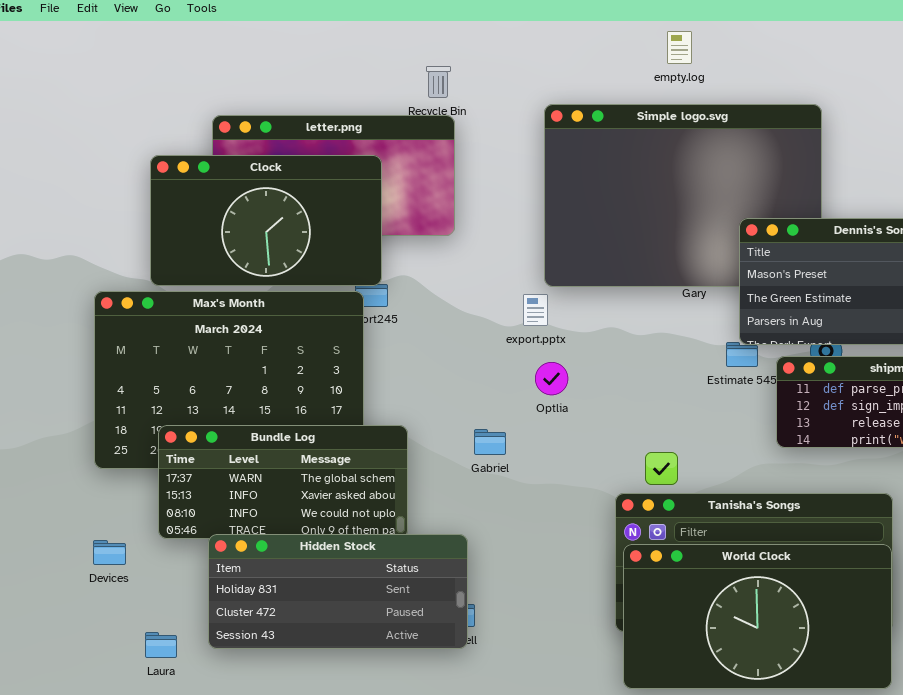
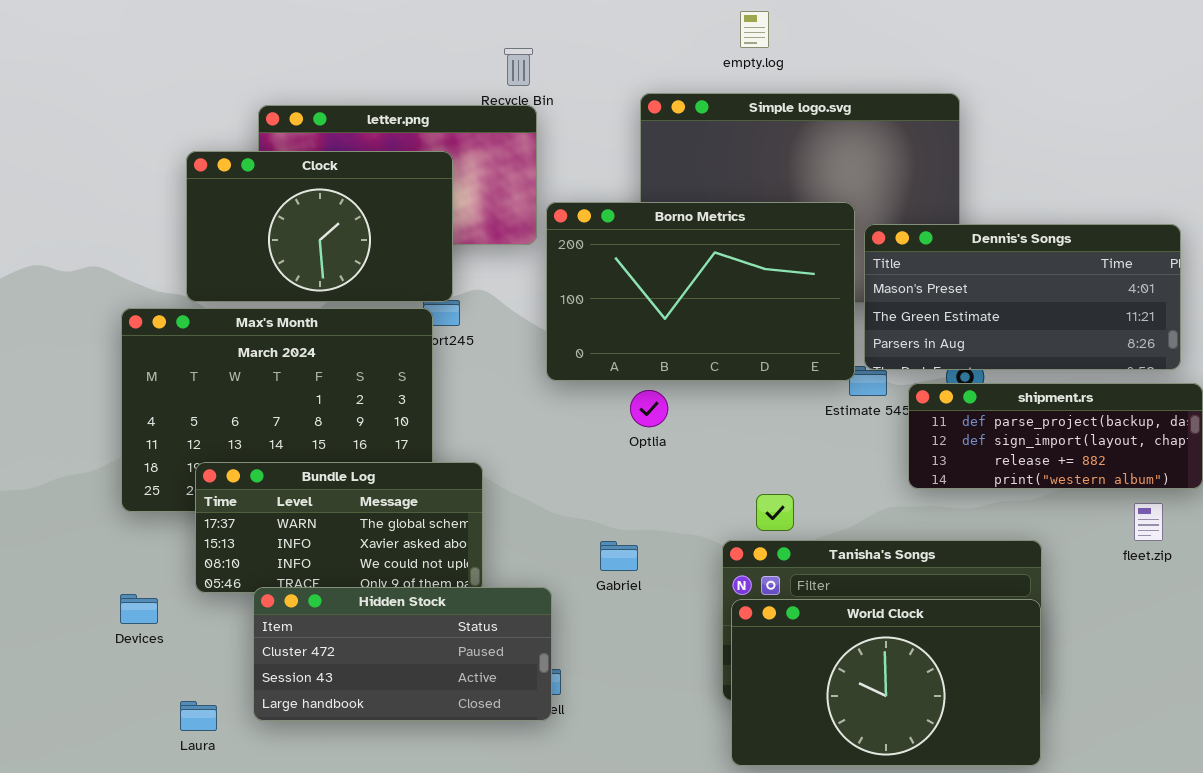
empty.log: [667,31,692,64] -> [740,11,769,48], moved
Borno Metrics: none -> [546,202,855,381], opened
Gabriel: [474,429,506,455] -> [600,541,638,571], moved
Hidden Stock: [208,534,468,649] -> [253,587,552,721], scrolled down 1 row

